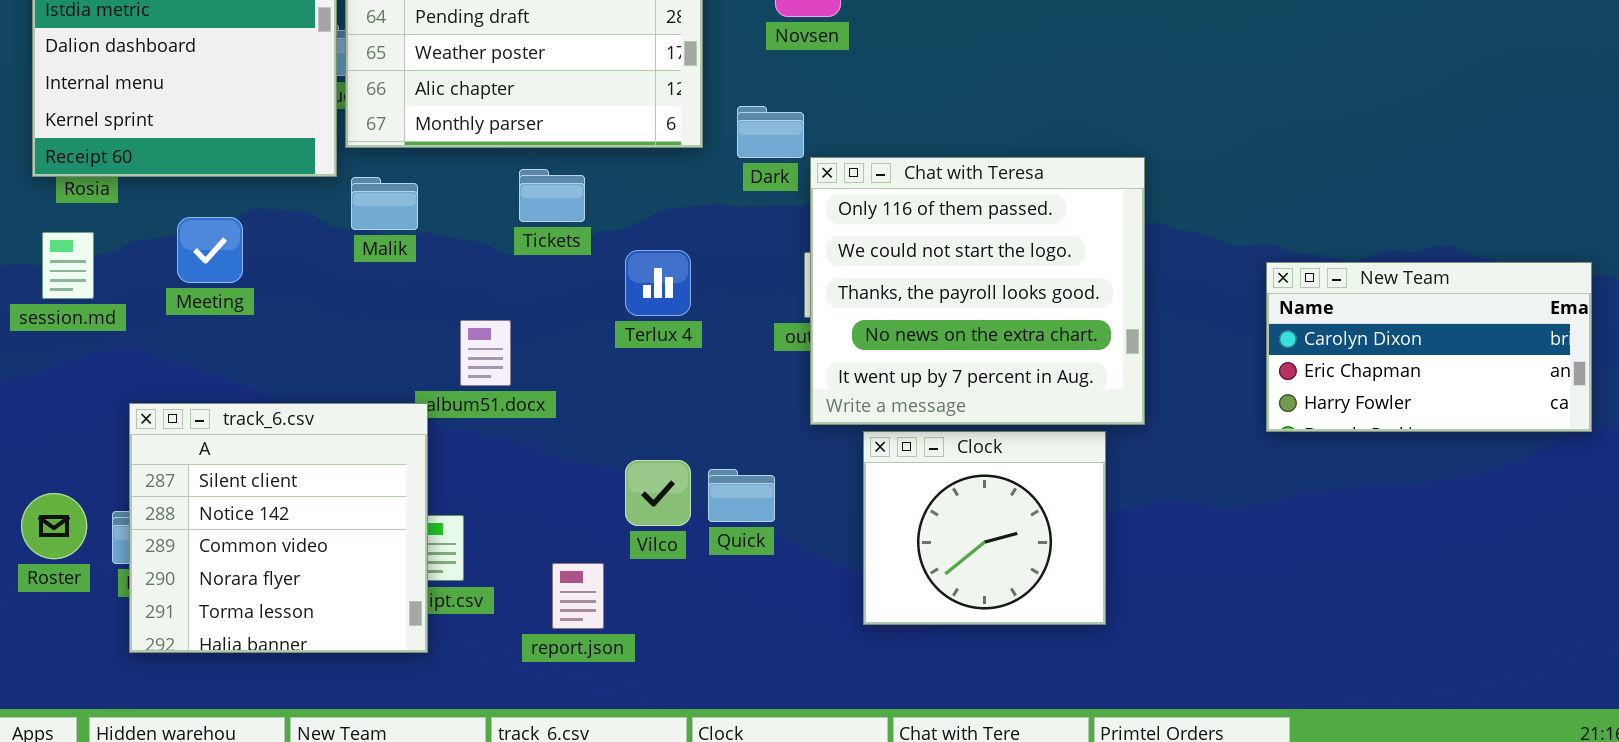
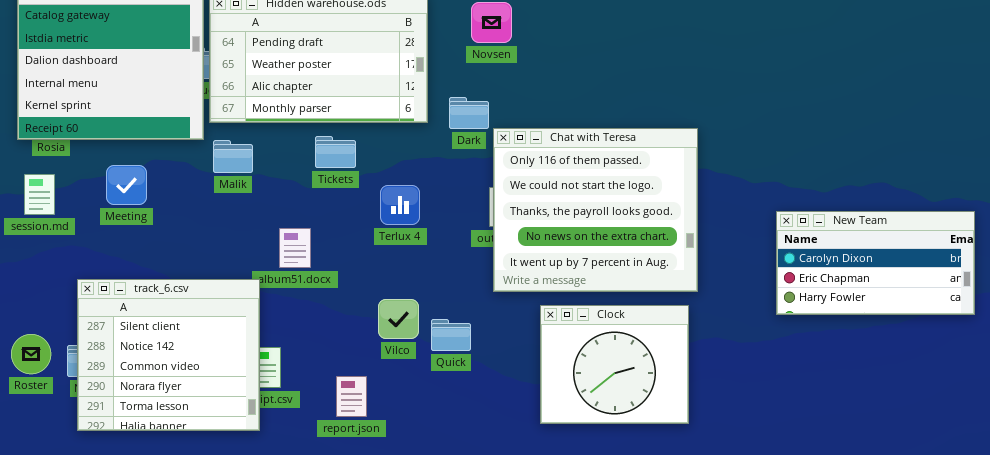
New Team: [1266,262,1592,432] -> [776,211,975,315], moved
Clock: [863,431,1106,625] -> [540,305,689,424], moved
Vilco: [625,460,691,526] -> [378,299,419,339], moved

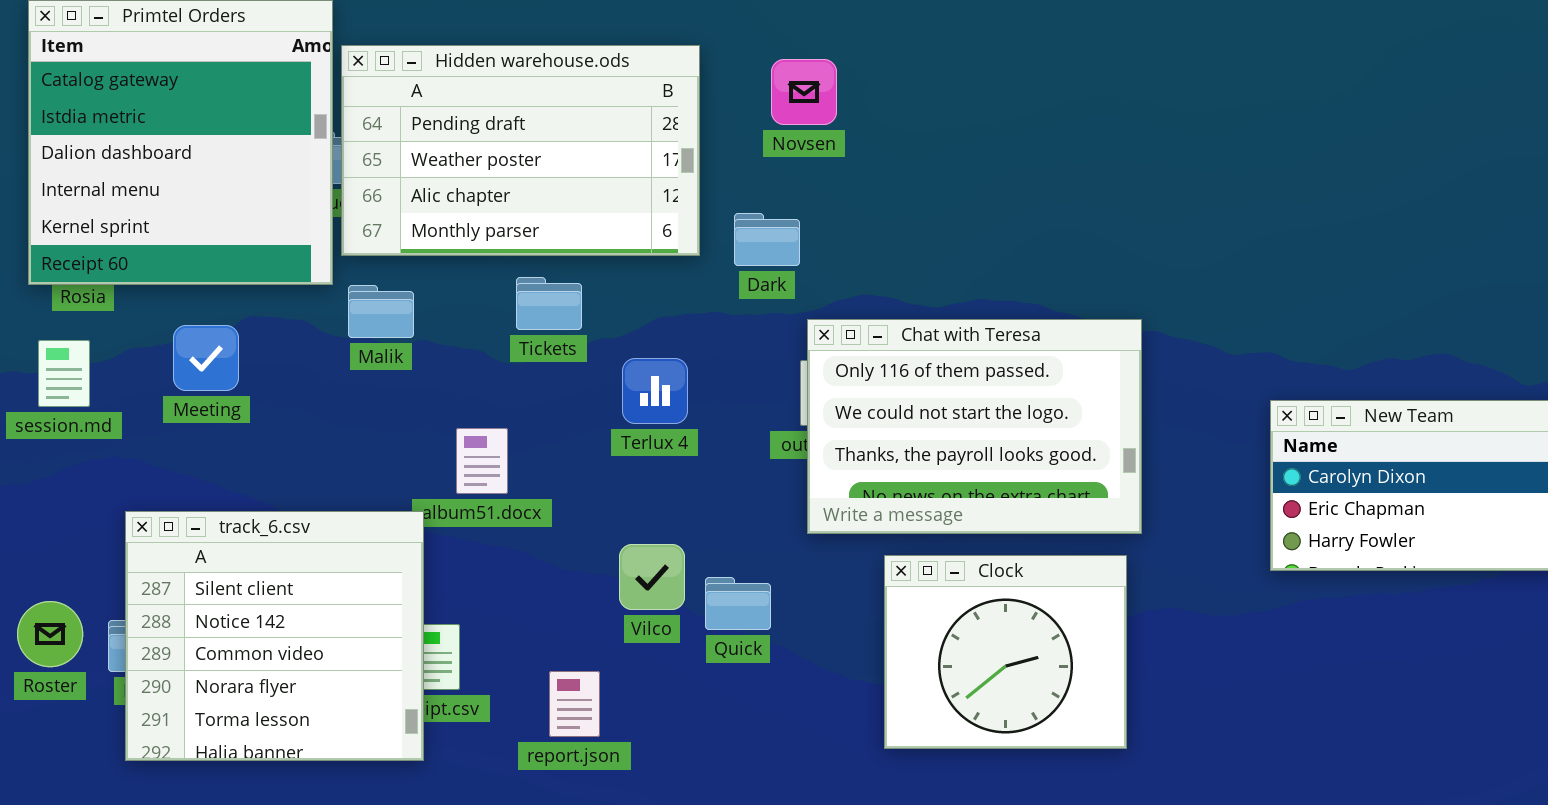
Chat with Teresa: [493,128,698,292] -> [807,319,1142,534], resized

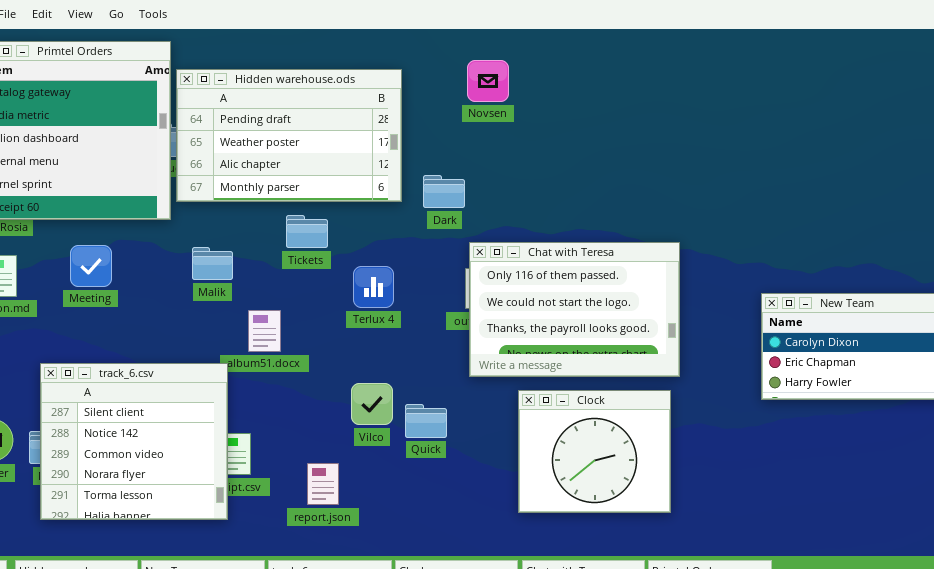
Novsen: [771,59,837,125] -> [467,60,509,102], moved
Malik: [348,285,414,338] -> [192,247,233,280], moved

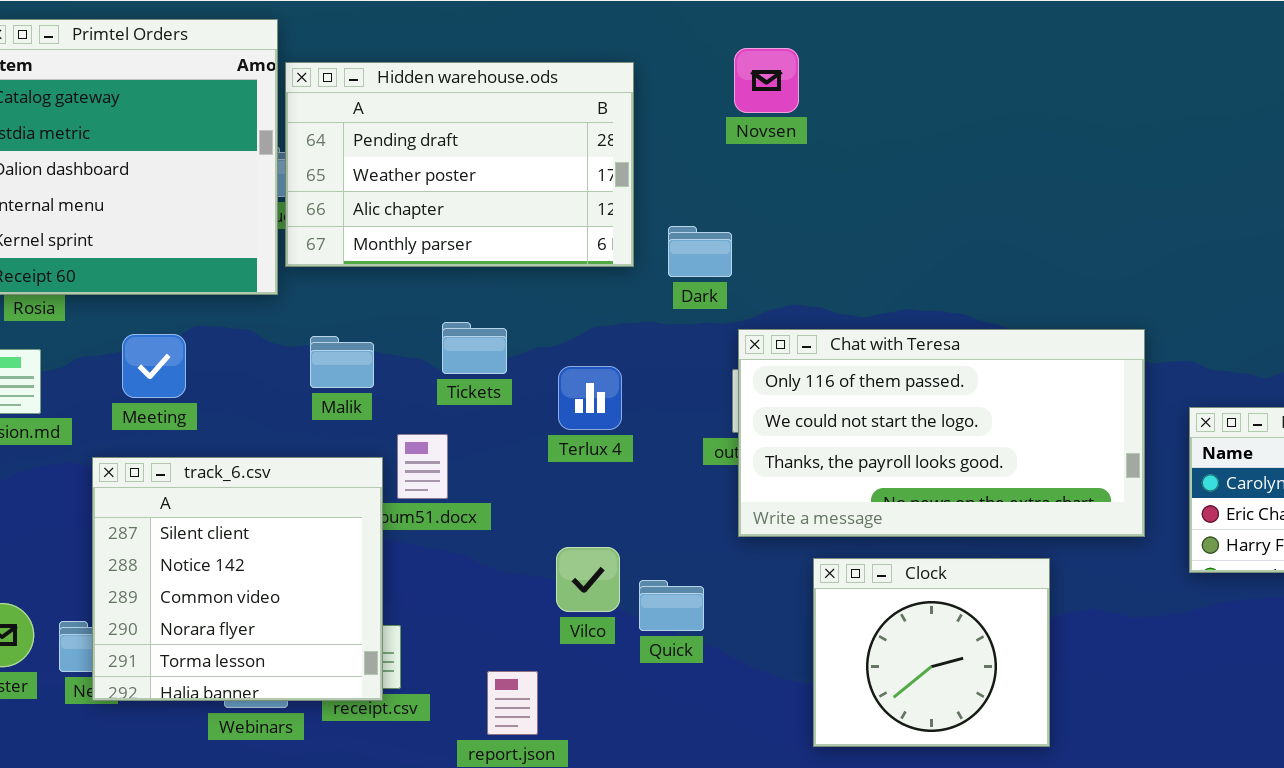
Tickets: [286,215,328,248] -> [442,322,507,374], moved
Chat with Teresa: [469,242,680,377] -> [738,329,1145,537], resized
track_6.csv: [40,363,228,520] -> [92,457,383,701], moved

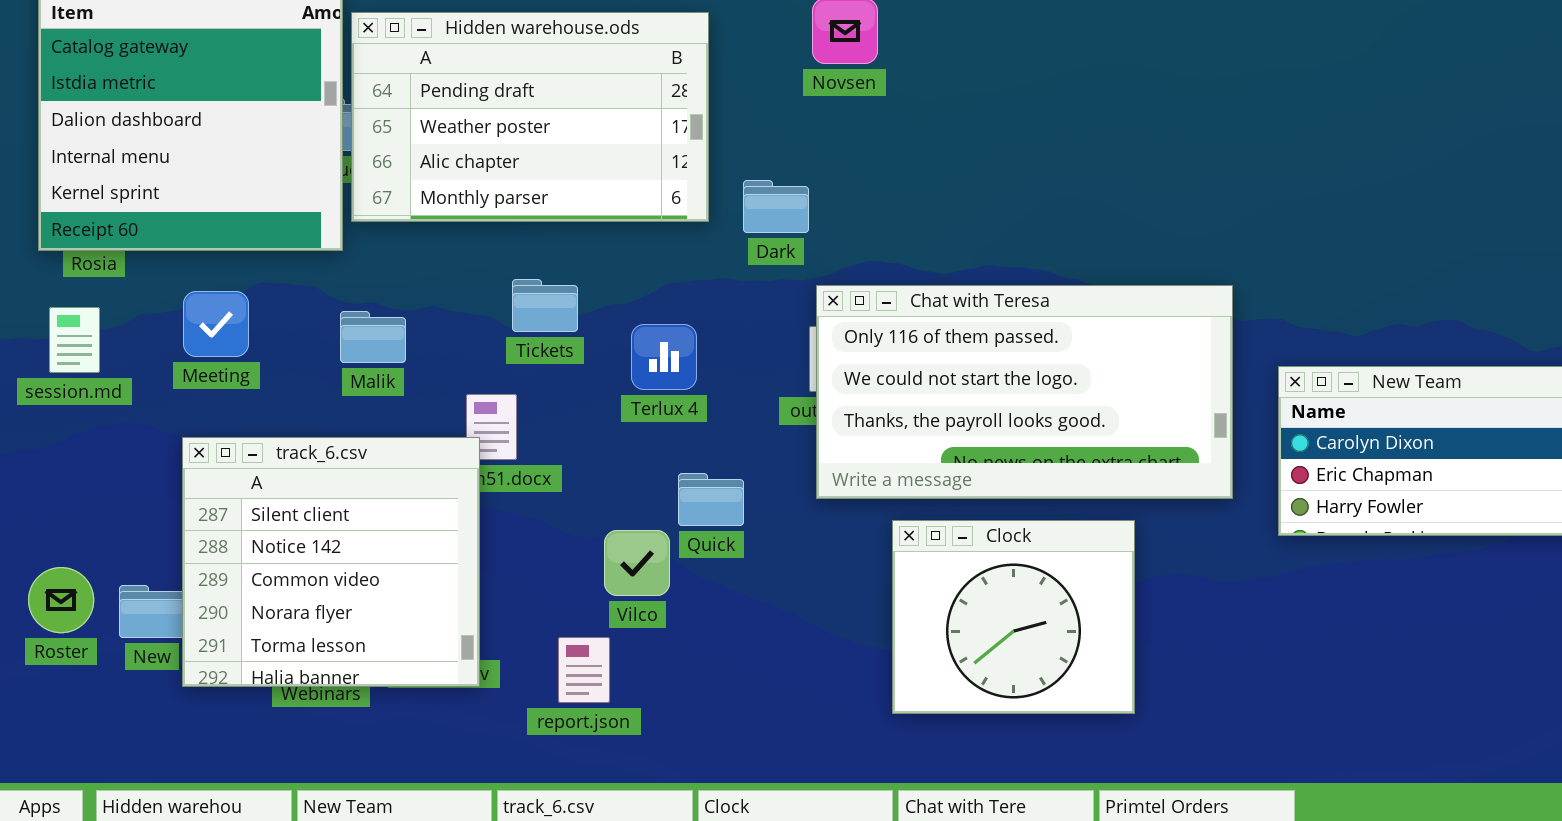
Malik: [310,336,374,388] -> [340,311,406,363], moved
track_6.csv: [92,457,383,701] -> [182,437,480,687], moved
Vilco: [556,547,620,612] -> [604,530,670,596], moved
Quick: [639,580,704,631] -> [678,473,744,526], moved

